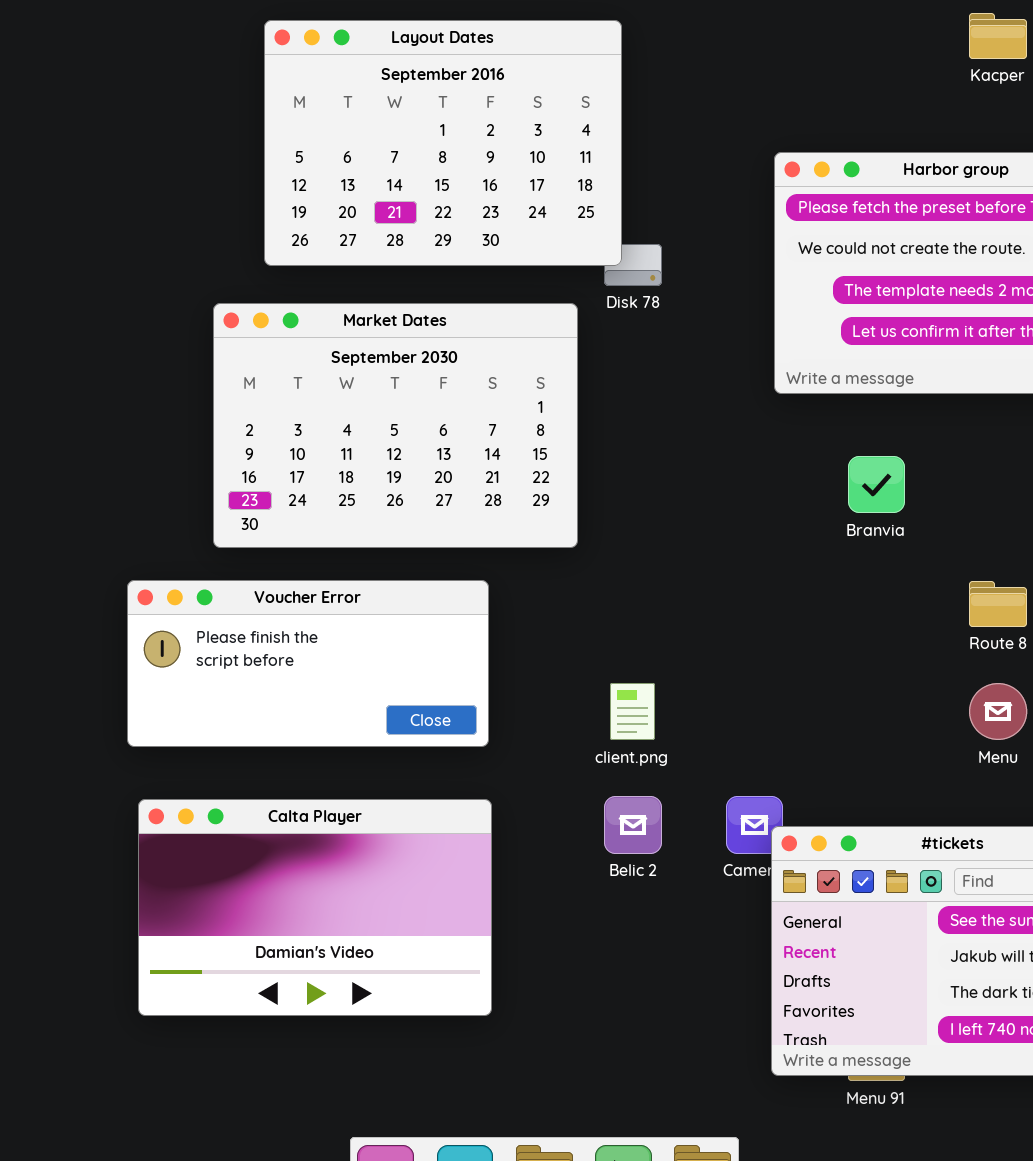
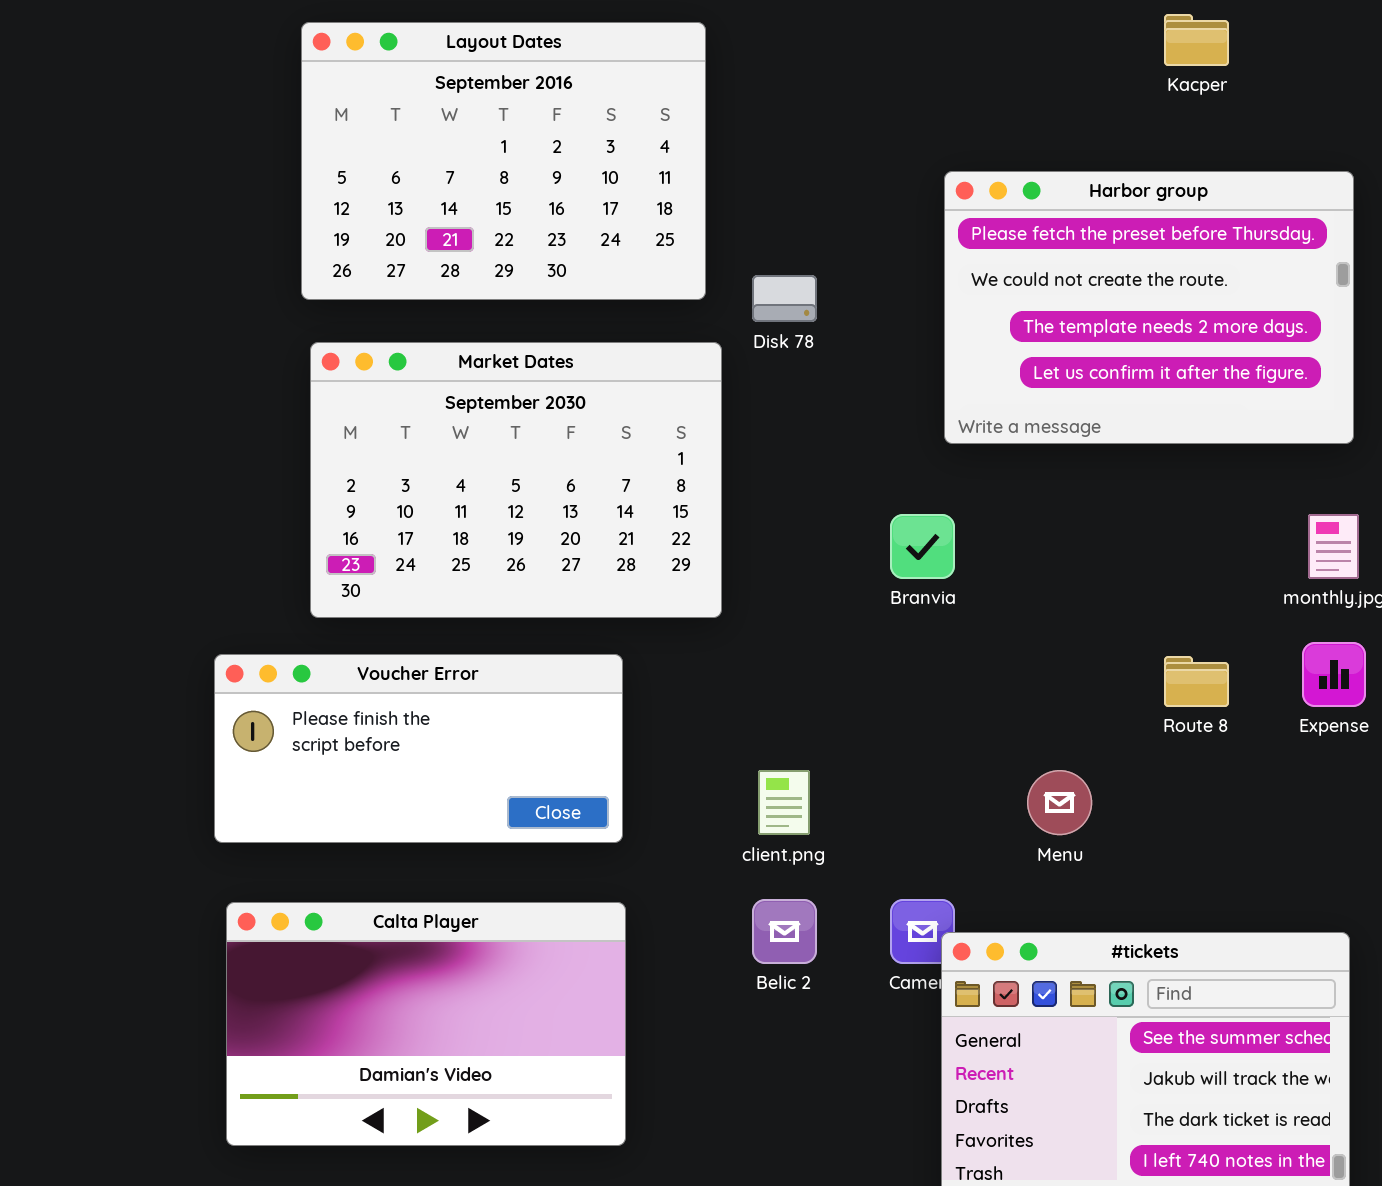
Layout Dates: [264,20,622,266] -> [301,22,706,300], moved
Branvia: [848,456,905,513] -> [890,514,955,579], moved
Menu: [969,683,1027,740] -> [1027,770,1092,835], moved

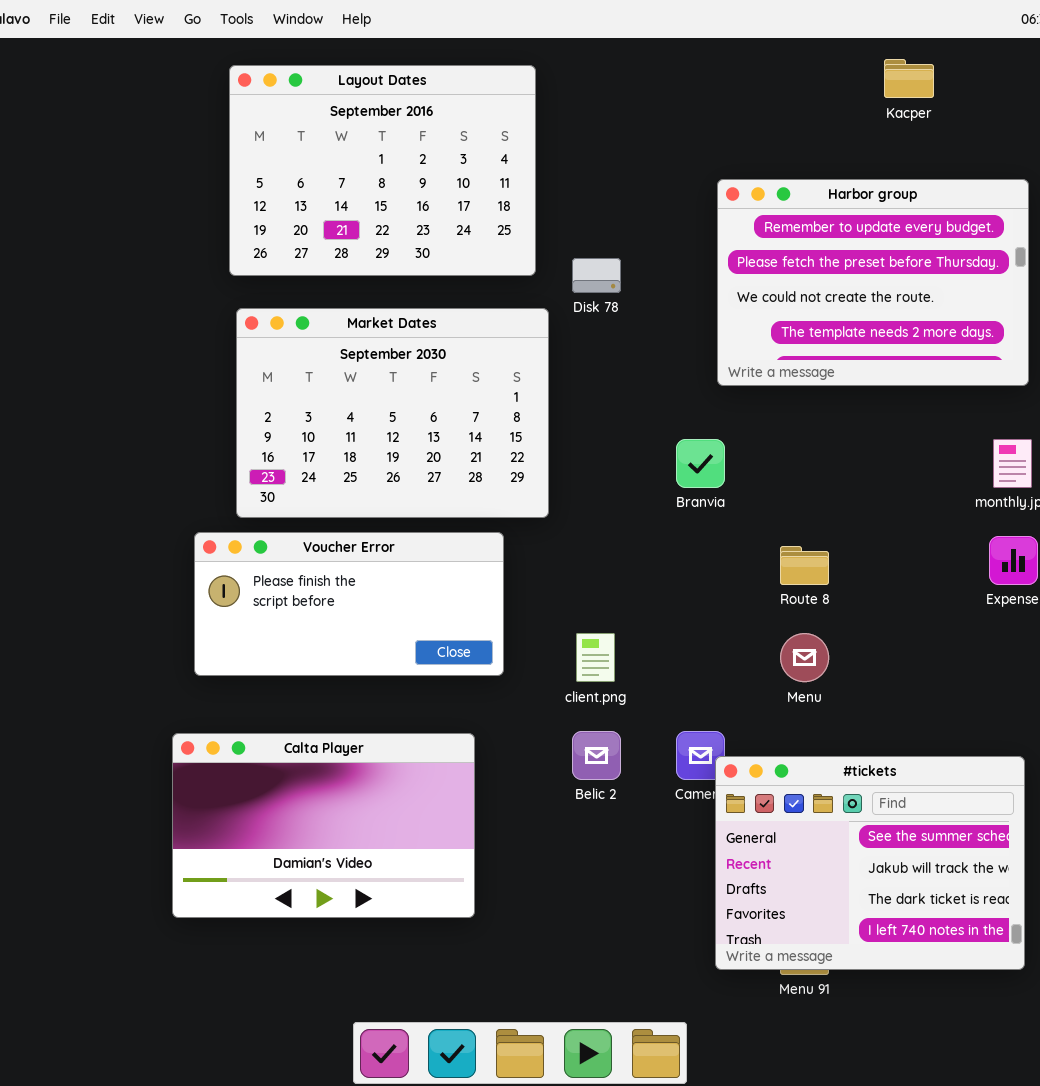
Harbor group: [944,171,1354,444] -> [717,179,1029,386], scrolled up 1 row
Voucher Error: [214,654,623,843] -> [194,532,504,676], moved
Route 8: [1164,656,1229,707] -> [780,546,829,585], moved

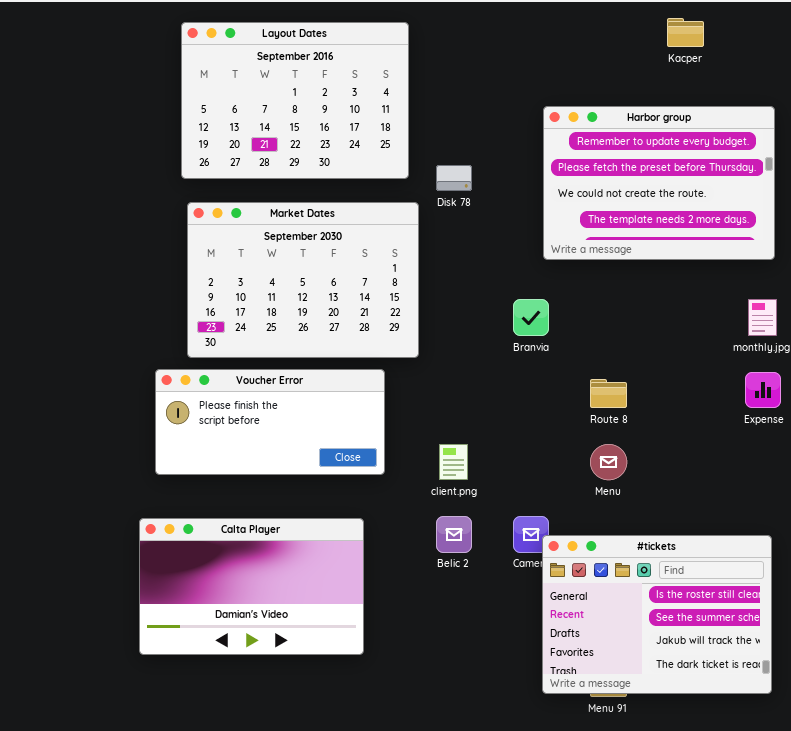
#tickets: [715,756,1025,970] -> [542,535,772,694], scrolled up 1 row

